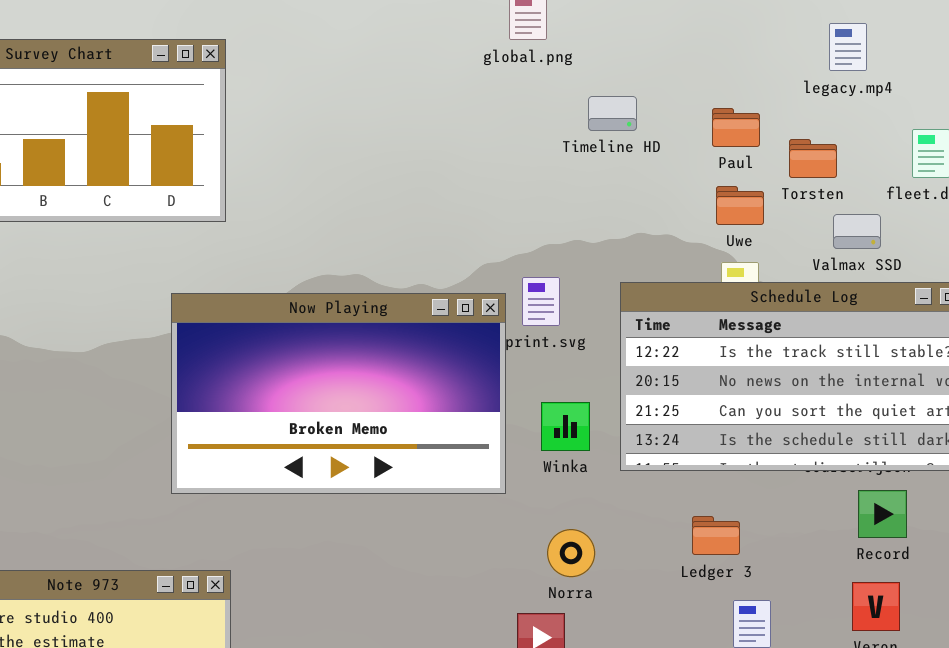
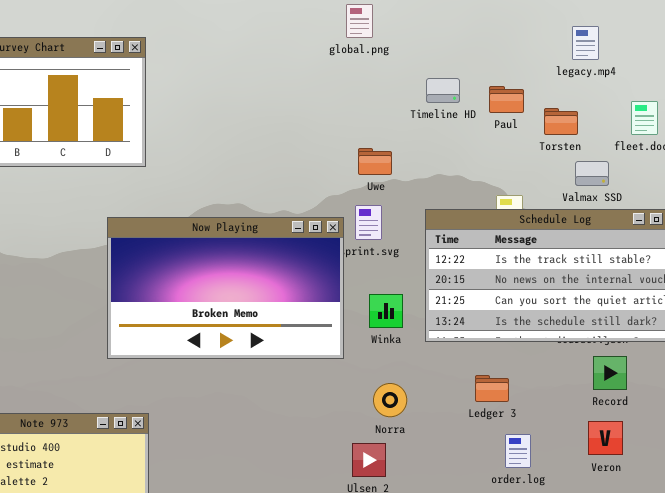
Timeline HD: [588,96,637,131] -> [426,78,460,103], moved
Uwe: [716,186,764,225] -> [358,148,392,175], moved

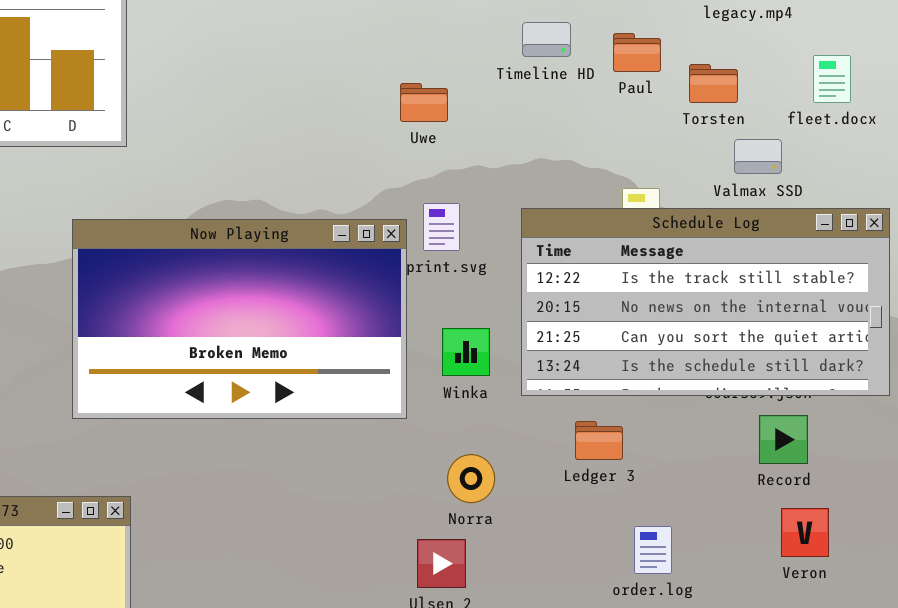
Uwe: [358,148,392,175] -> [400,83,448,122], moved
Ledger 3: [475,375,509,402] -> [575,421,623,460], moved
Veron: [588,421,623,455] -> [781,508,829,557], moved

